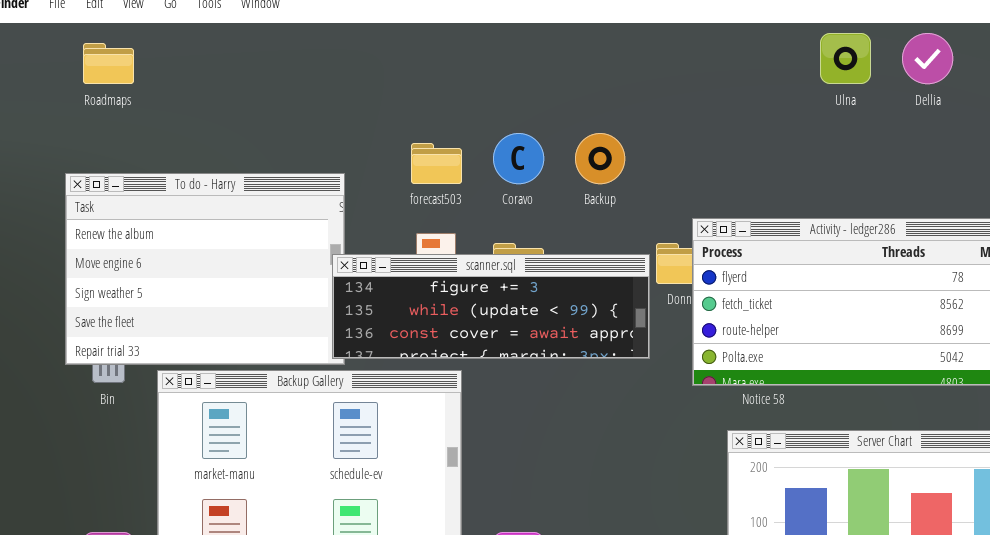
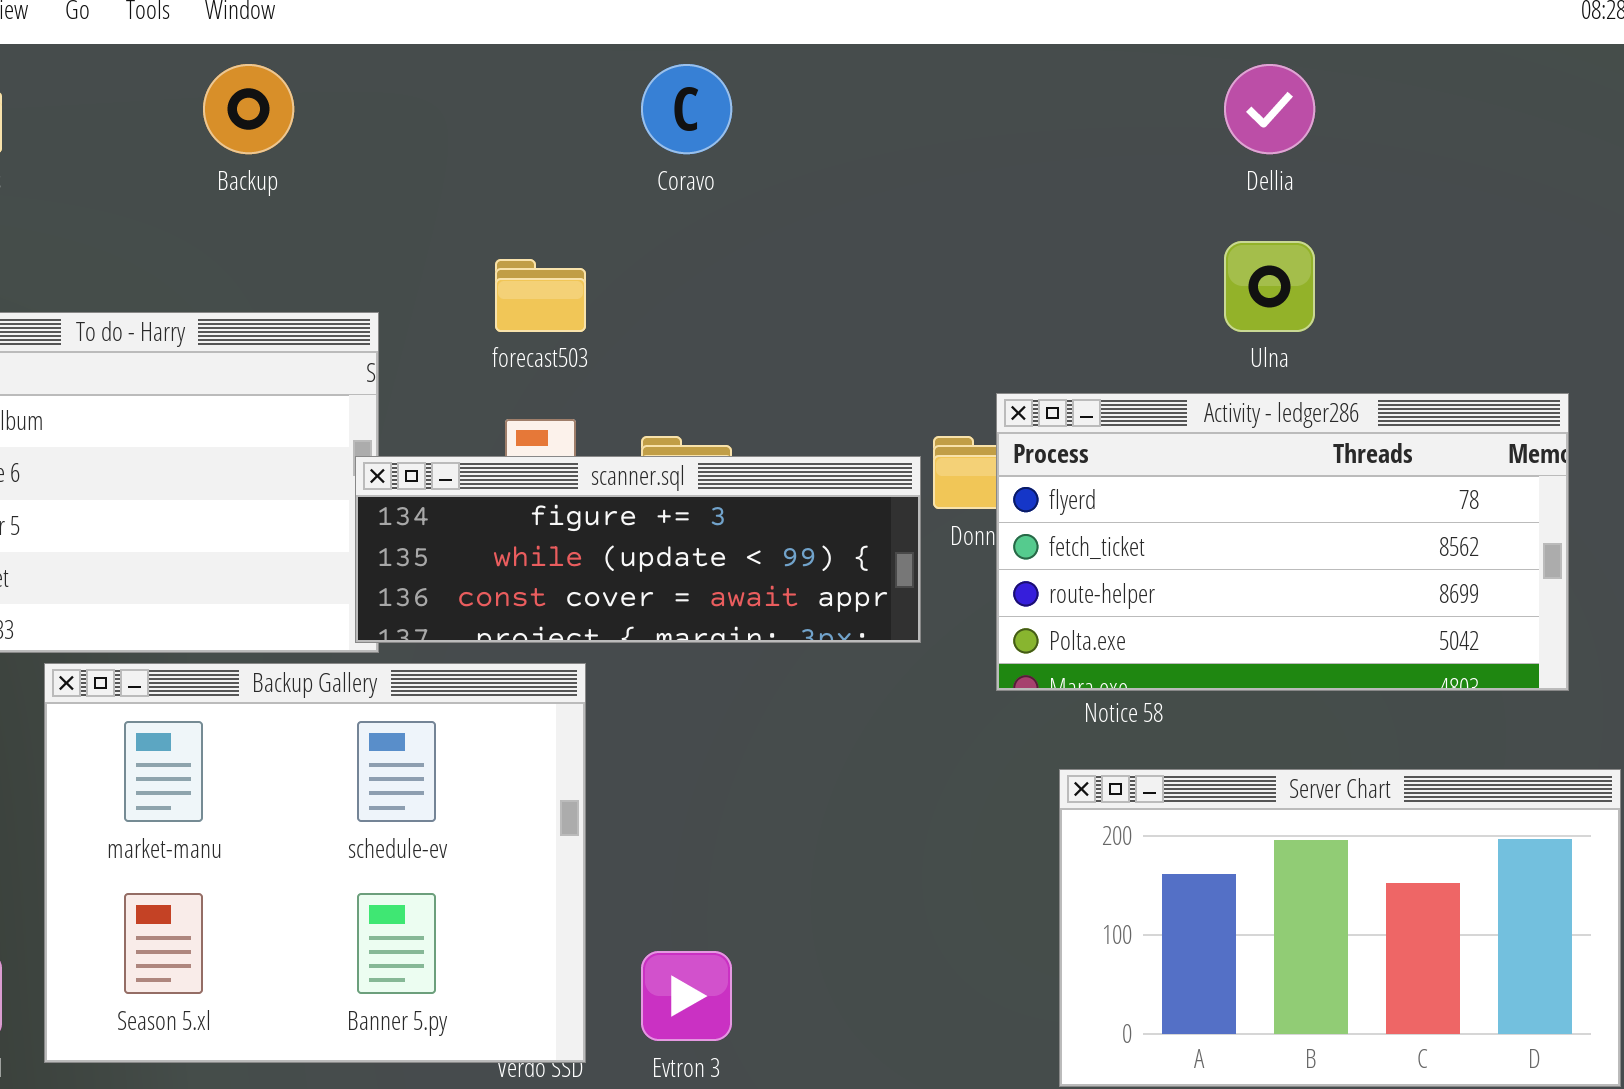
Ulna: [820,33,871,84] -> [1224,241,1315,332], moved
Dellia: [902,33,953,84] -> [1224,64,1315,154], moved
Coravo: [493,133,544,184] -> [641,64,732,154], moved
Backup: [575,133,625,184] -> [203,64,294,154], moved

